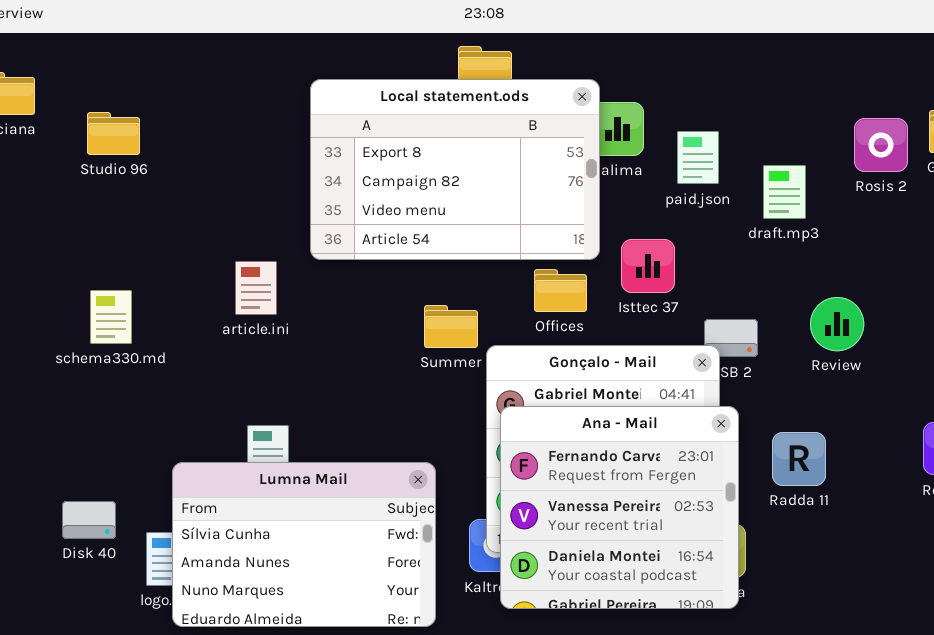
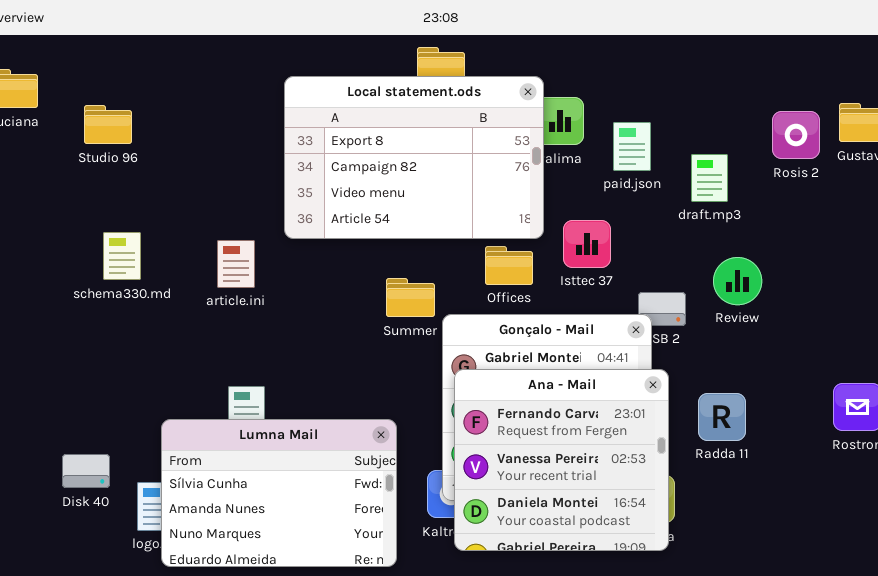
schema330.md: [90,290,132,344] -> [103,232,141,280], moved
Review: [810,297,864,351] -> [713,257,762,305], moved

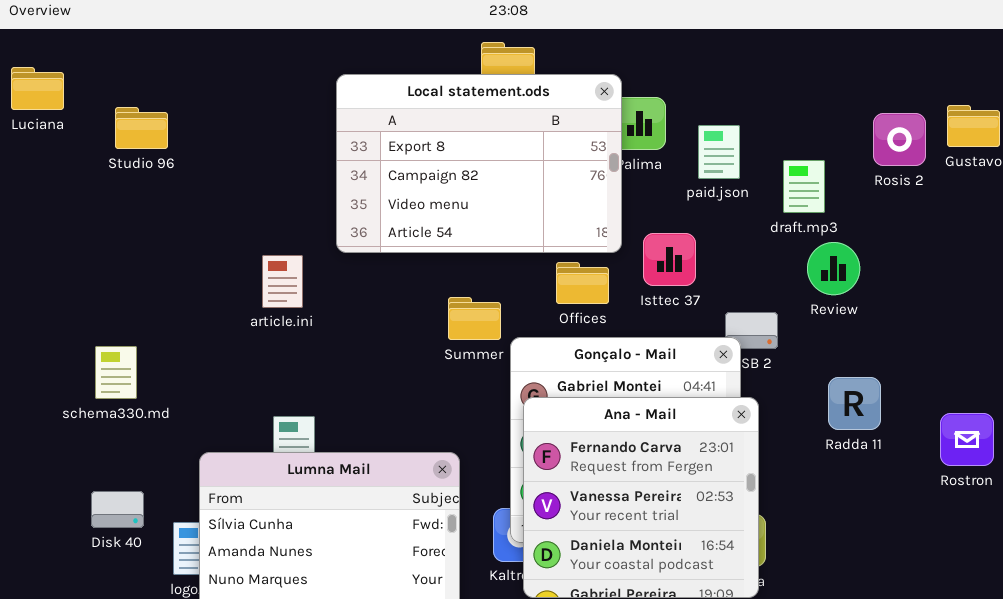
schema330.md: [103,232,141,280] -> [95,346,137,399], moved
Review: [713,257,762,305] -> [807,242,860,295], moved
Radda 11: [698,393,746,441] -> [828,377,881,430], moved

